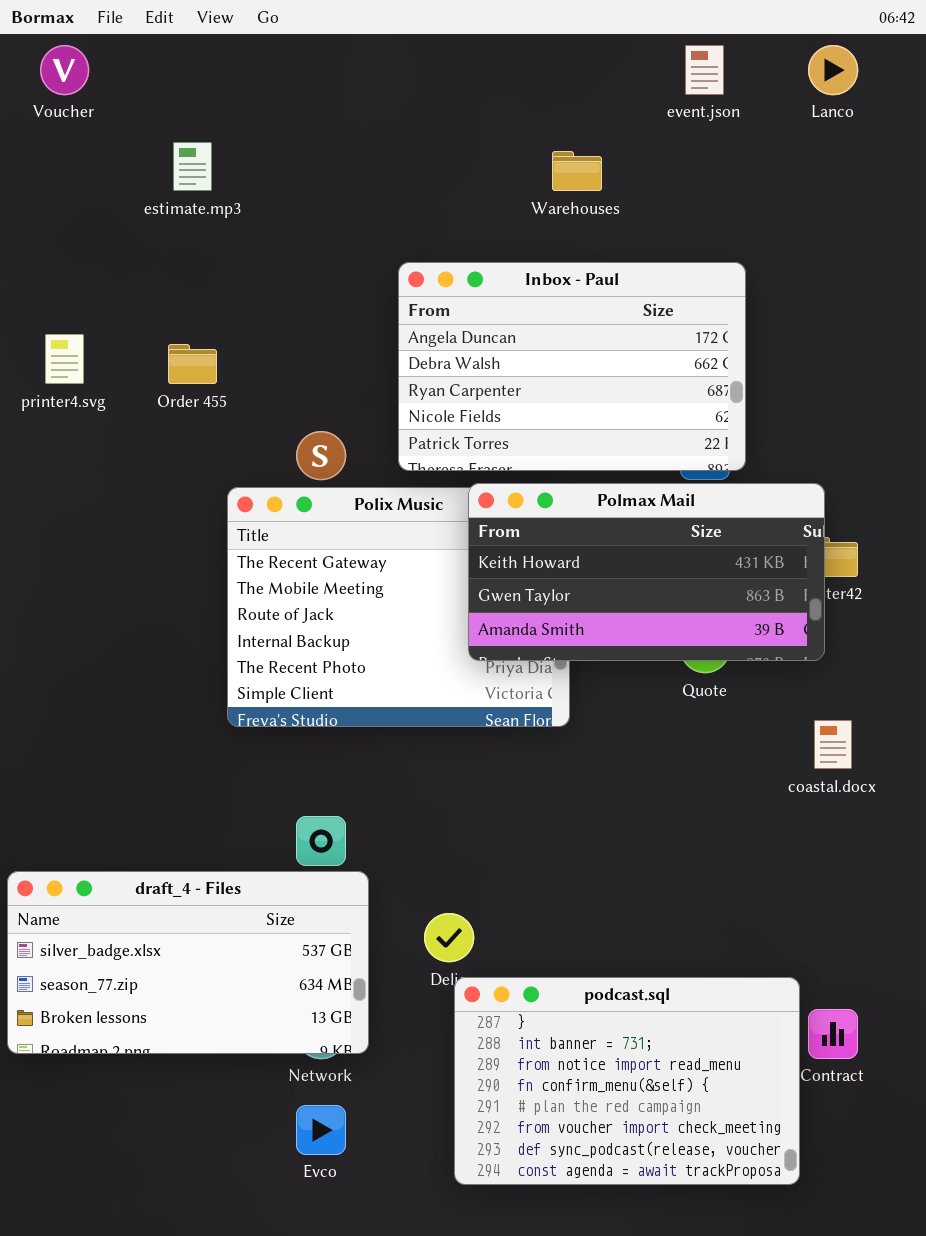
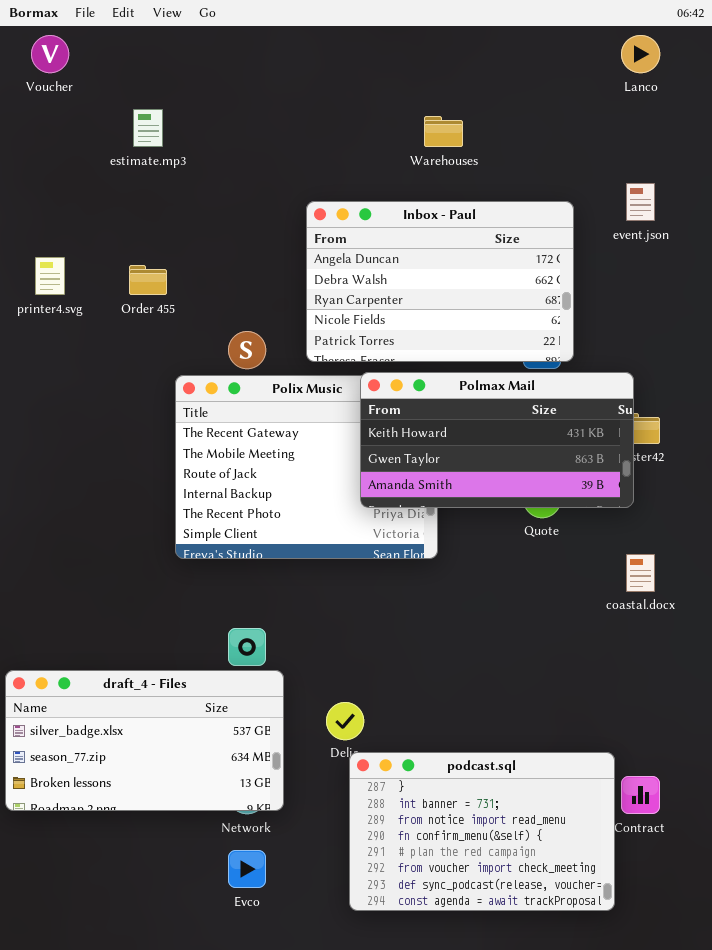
event.json: [685,45,724,95] -> [626,183,655,221], moved

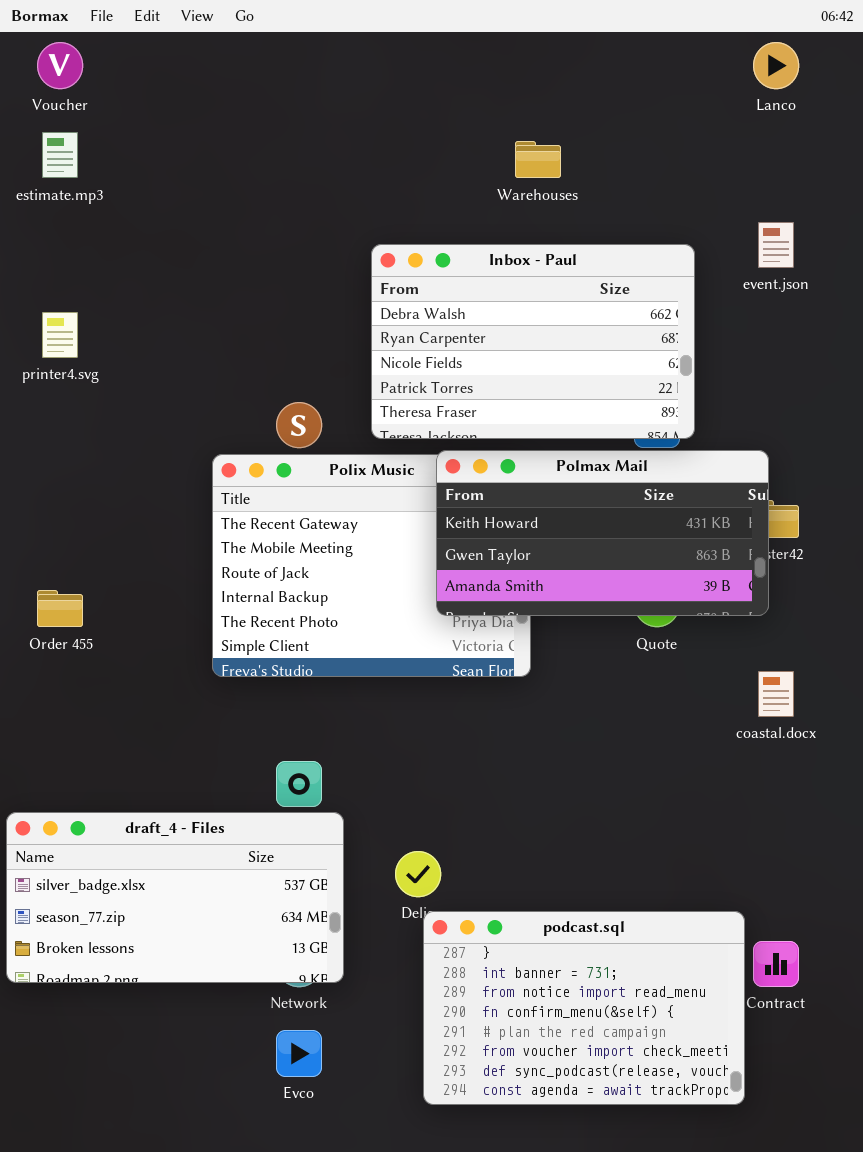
estimate.mp3: [133,109,163,147] -> [42,132,78,178], moved
Inbox - Paul: [306,201,574,362] -> [371,244,695,439], scrolled down 1 row
Order 455: [129,265,167,295] -> [37,590,83,627], moved

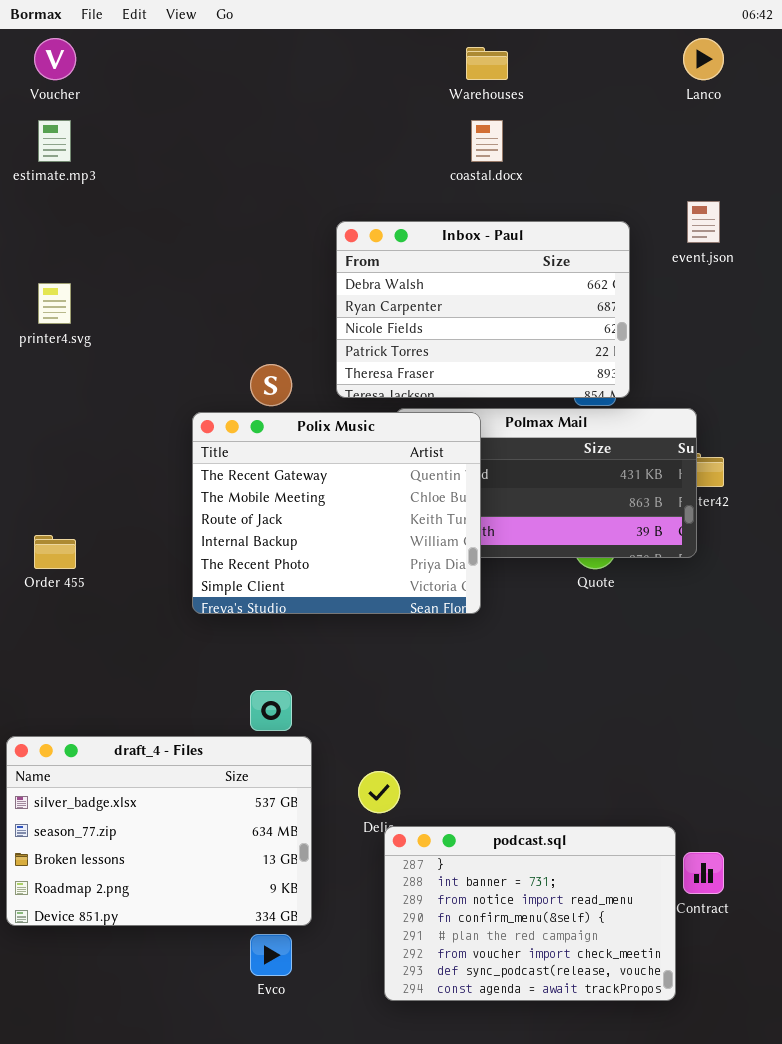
Warehouses: [515,141,561,178] -> [466,47,508,80], moved
Polix Music: [212,454,531,677] -> [192,412,481,614], raised
coastal.docx: [758,671,794,717] -> [471,120,503,162], moved
draft_4 - Files: [6,812,344,983] -> [6,736,312,926], resized

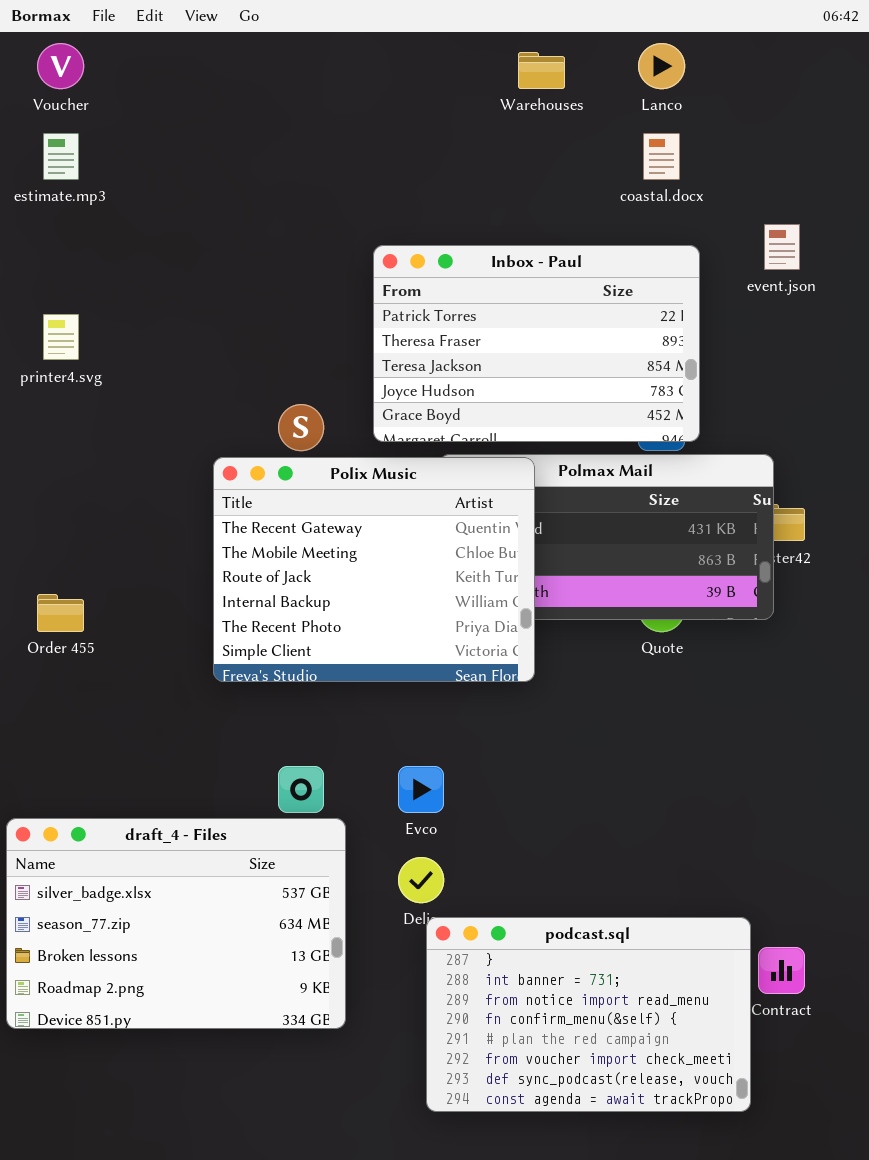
Lanco: [683,38,724,80] -> [638,43,685,89], moved
coastal.docx: [471,120,503,162] -> [643,133,680,180], moved
Inbox - Paul: [336,221,630,398] -> [373,245,700,442], scrolled down 3 rows
Evco: [250,934,292,976] -> [398,766,444,813], moved

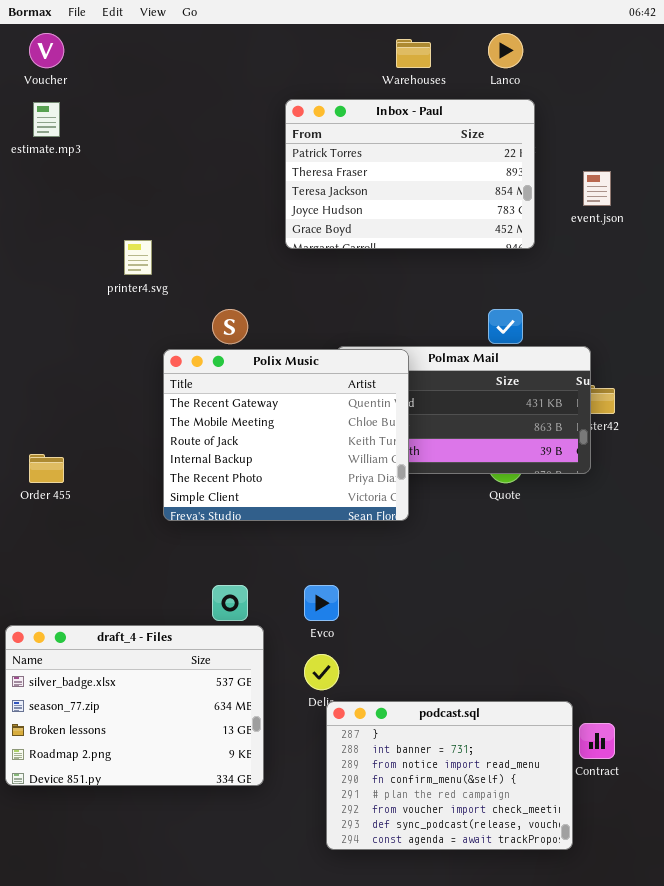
Inbox - Paul: [373,245,700,442] -> [285,99,535,249], moved
printer4.svg: [43,314,79,360] -> [124,240,152,275], moved

